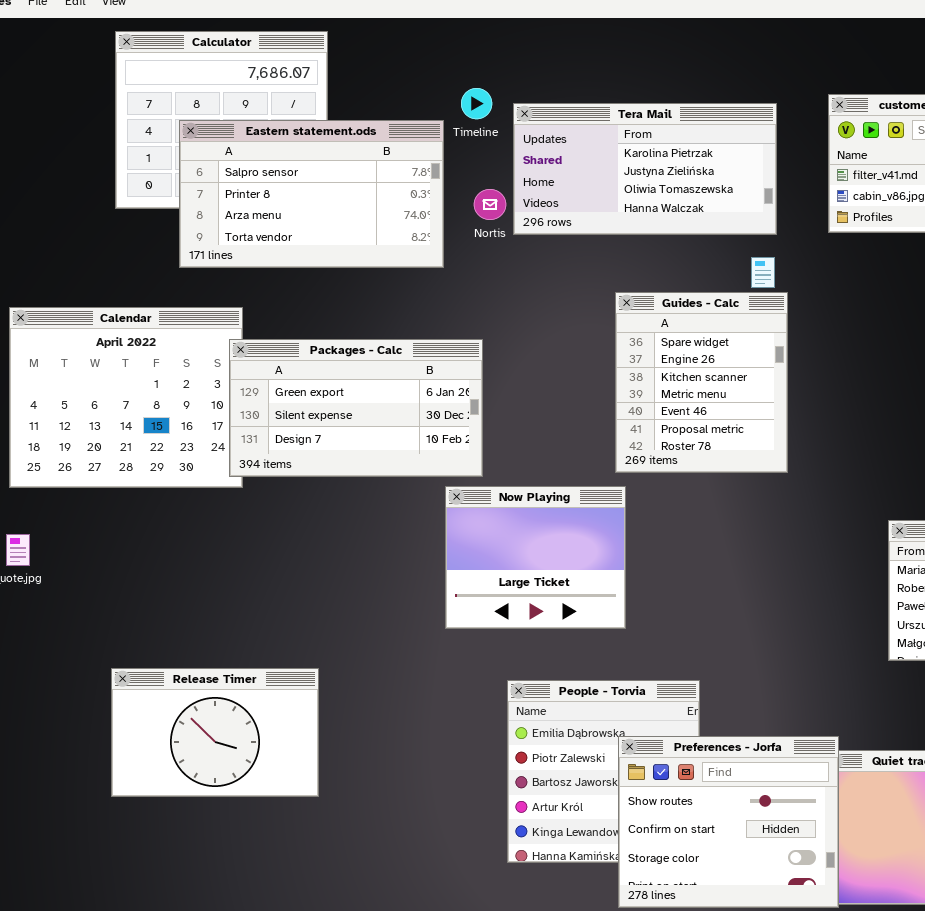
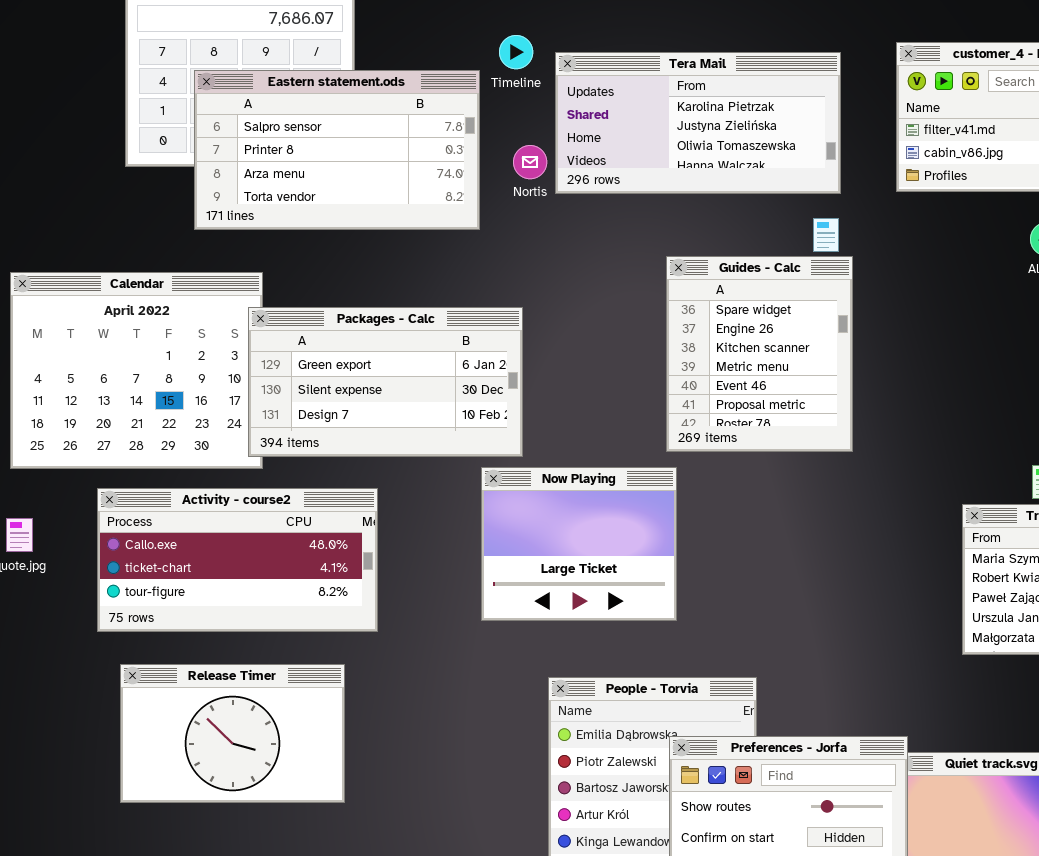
Activity - course2: none -> [97,488,378,632], opened

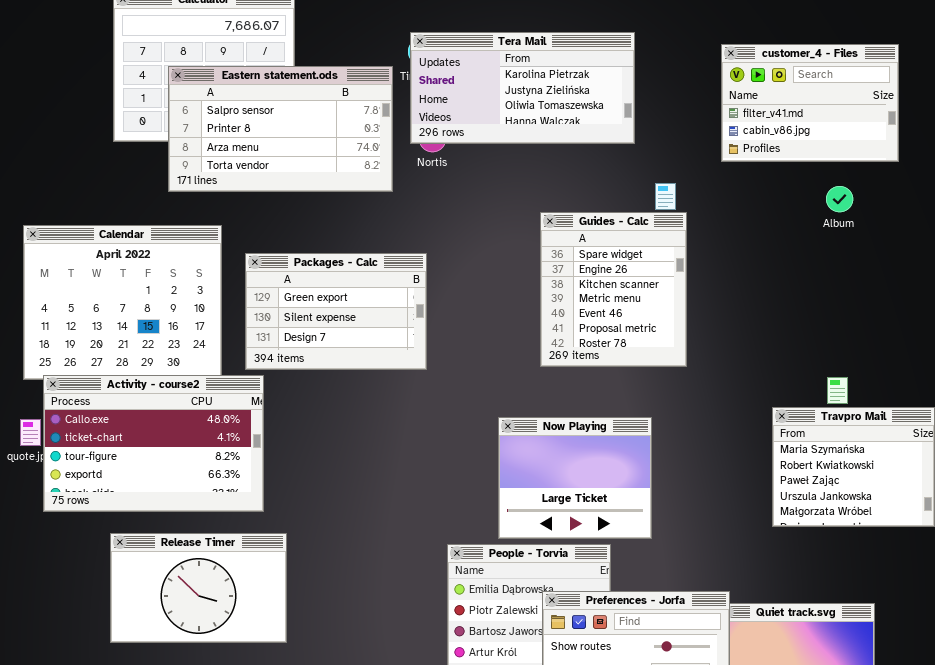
Tera Mail: [555,52,841,194] -> [410,32,635,144], moved
Packages - Calc: [248,307,523,457] -> [245,253,427,370], resized
Now Playing: [481,467,677,621] -> [498,417,652,539], moved
Activity - course2: [97,488,378,632] -> [43,375,264,512], moved, resized

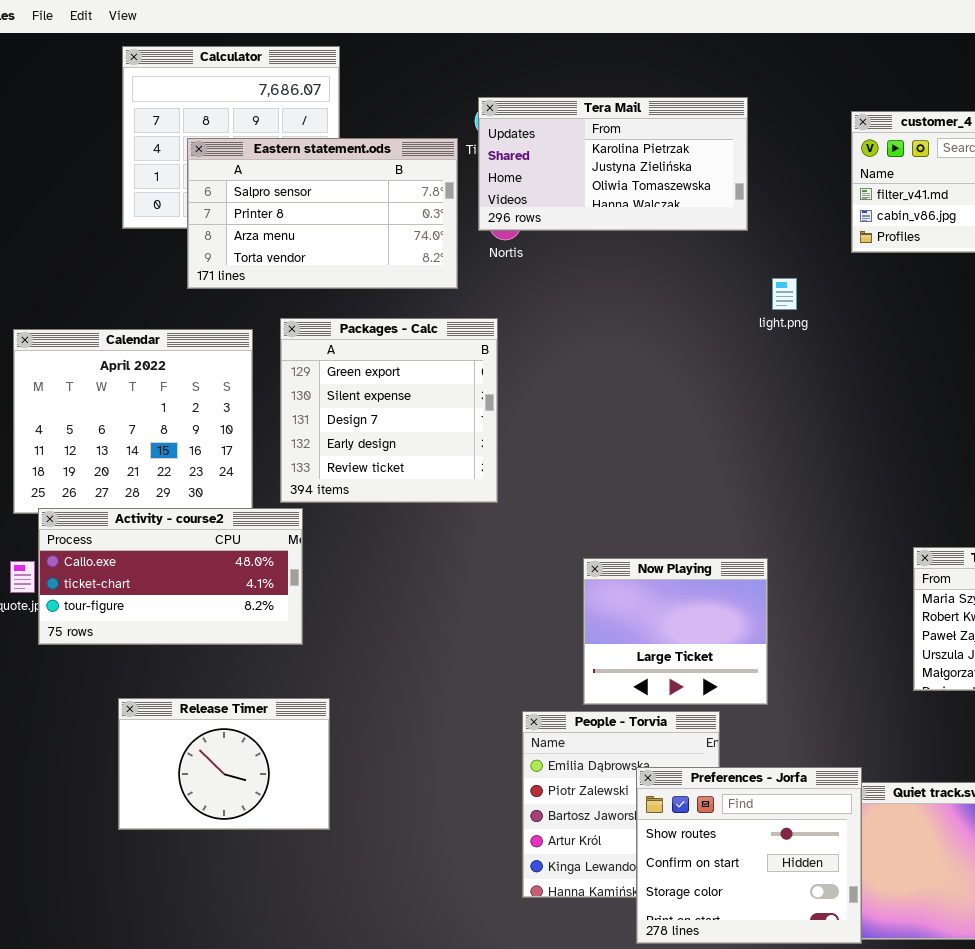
Guides - Calc: [540,212,687,367] -> none, closed
Packages - Calc: [245,253,427,370] -> [280,318,498,503], resized
Activity - course2: [43,375,264,512] -> [38,508,303,645], resized

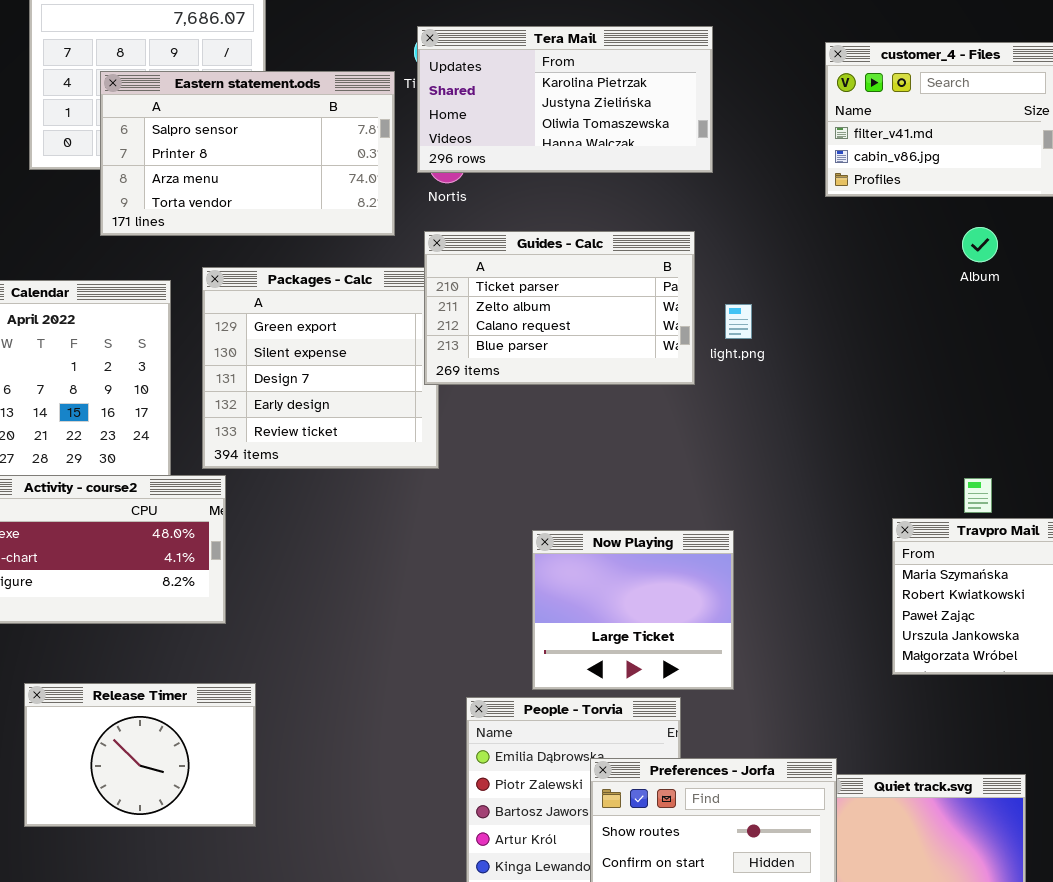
light.png: [772,278,797,310] -> [725,304,752,339], moved
Guides - Calc: none -> [424,231,695,385], opened

